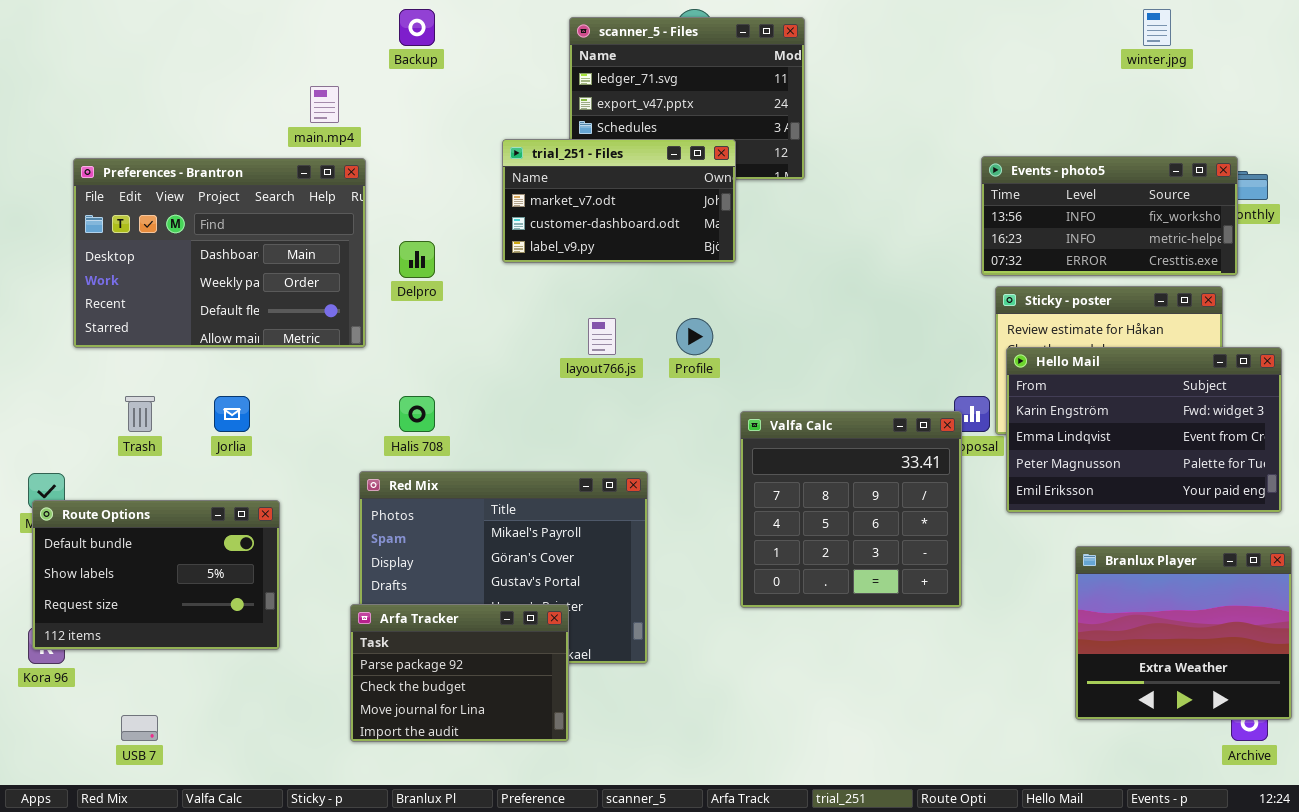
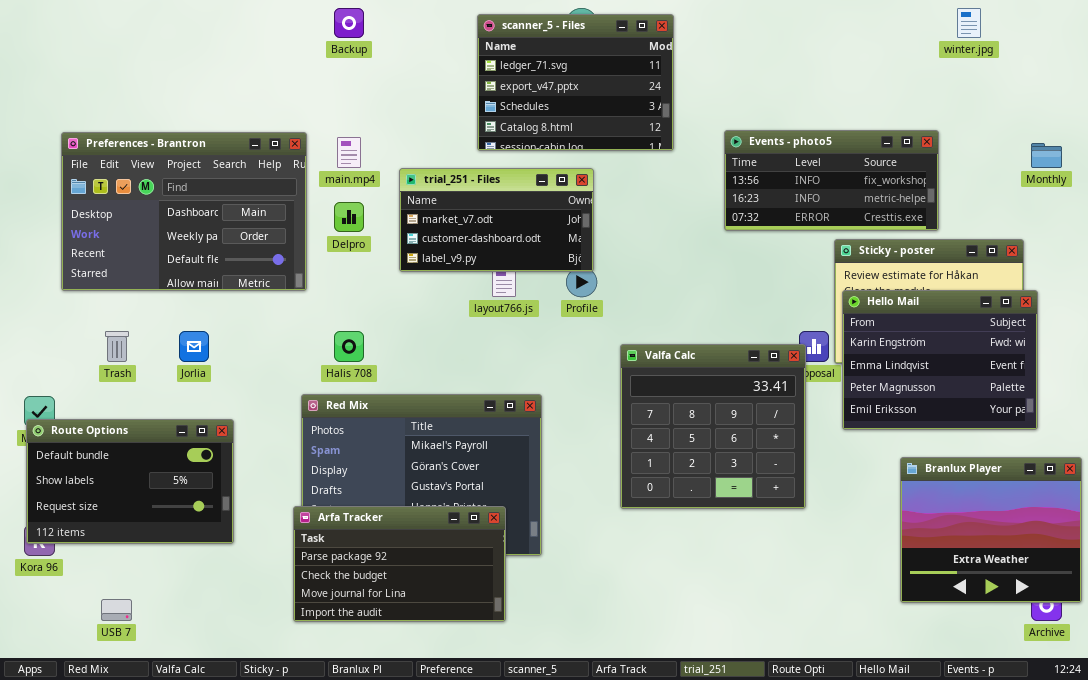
main.mp4: [310,86,339,123] -> [337,137,361,168], moved
trial_251 - Files: [502,139,736,263] -> [399,168,594,272], moved
Events - photo5: [981,156,1238,276] -> [724,130,939,231], moved
Hello Mail: [1006,347,1282,513] -> [842,290,1038,430], resized
Arfa Tracker: [350,604,569,742] -> [293,506,506,622], resized

